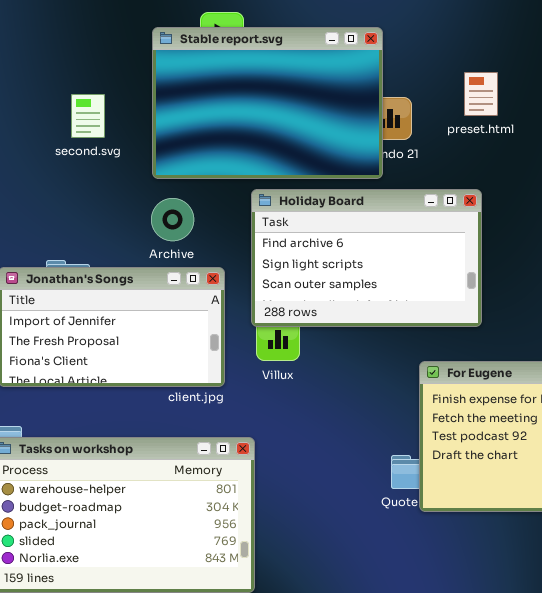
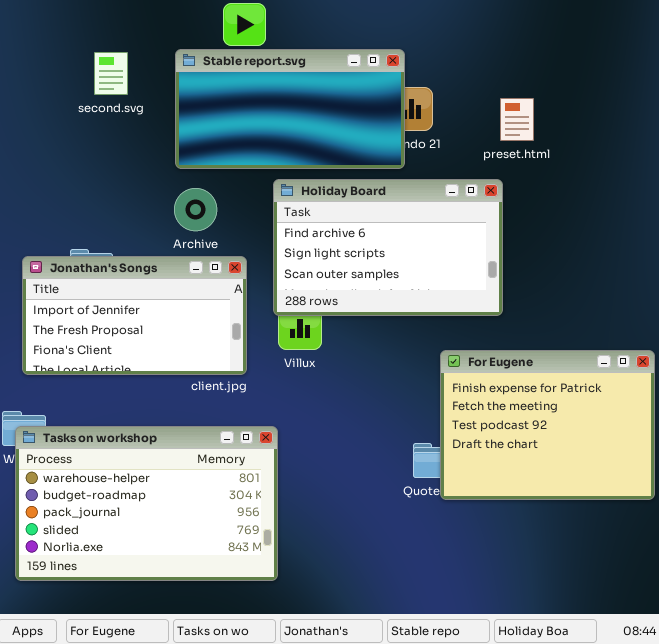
Stable report.svg: [152,27,383,179] -> [175,49,405,169], resized
preset.html: [464,72,498,116] -> [500,98,534,141], moved
second.svg: [71,94,105,138] -> [94,52,128,95], moved

